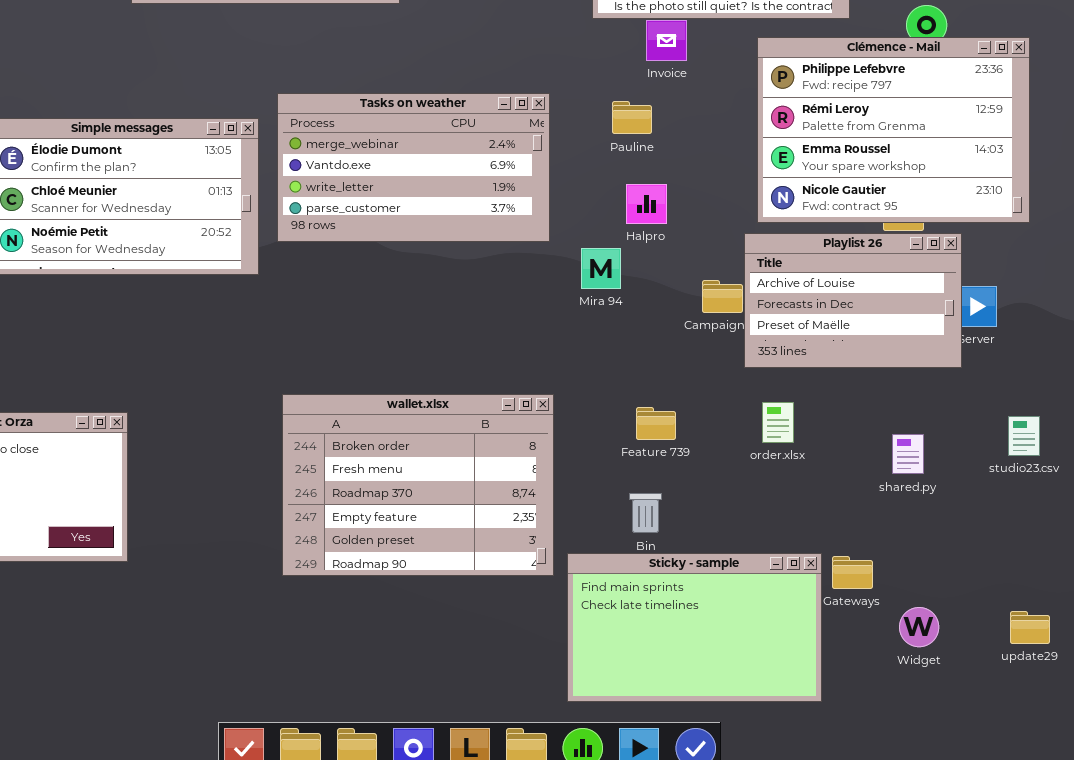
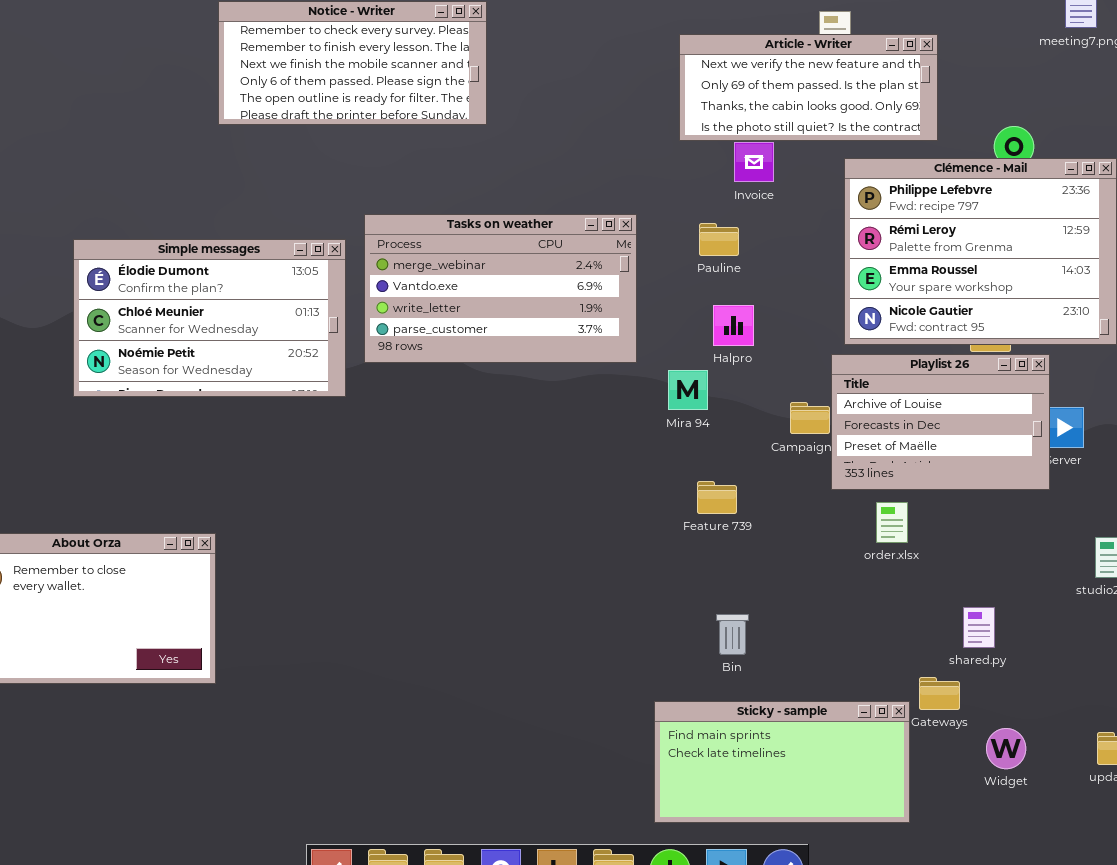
wallet.xlsx: [282,394,554,576] -> none, closed
order.xlsx: [762,402,794,443] -> [876,502,908,543], moved
Feature 739: [636,407,676,440] -> [697,481,737,514], moved
shared.py: [892,434,924,474] -> [963,607,995,648], moved
Sticky - sample: [567,553,822,702] -> [654,701,910,823], resized

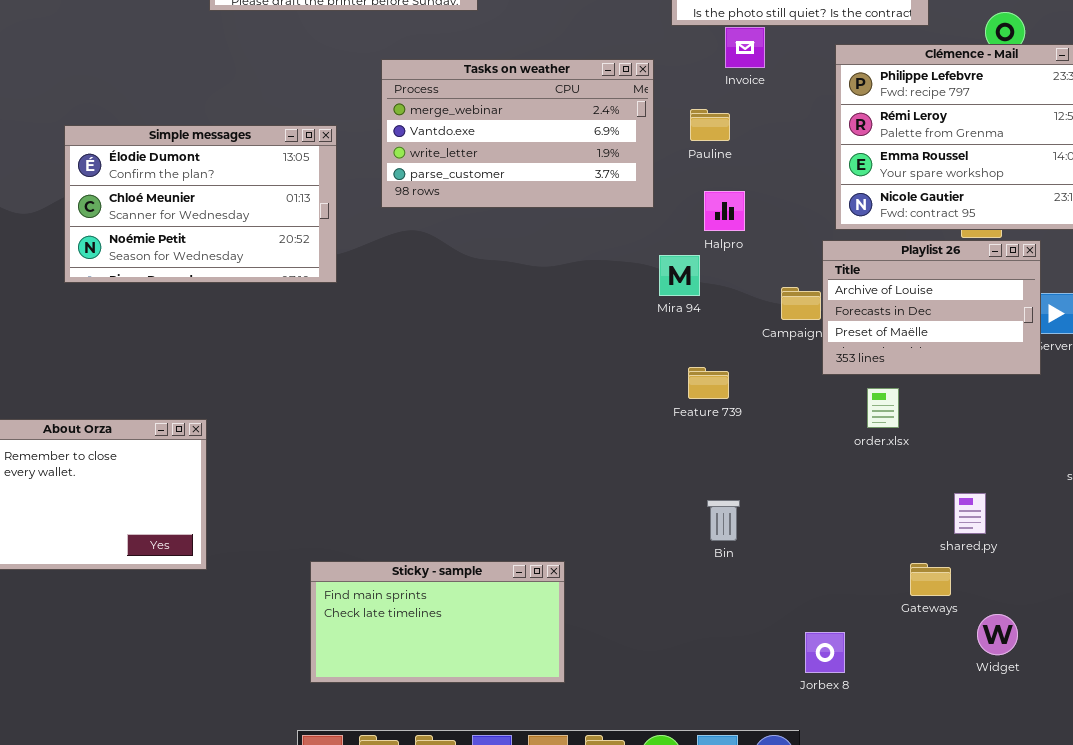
Tasks on weather: [364,214,637,363] -> [381,59,654,208], moved
Sticky - sample: [654,701,910,823] -> [310,561,565,683], moved

